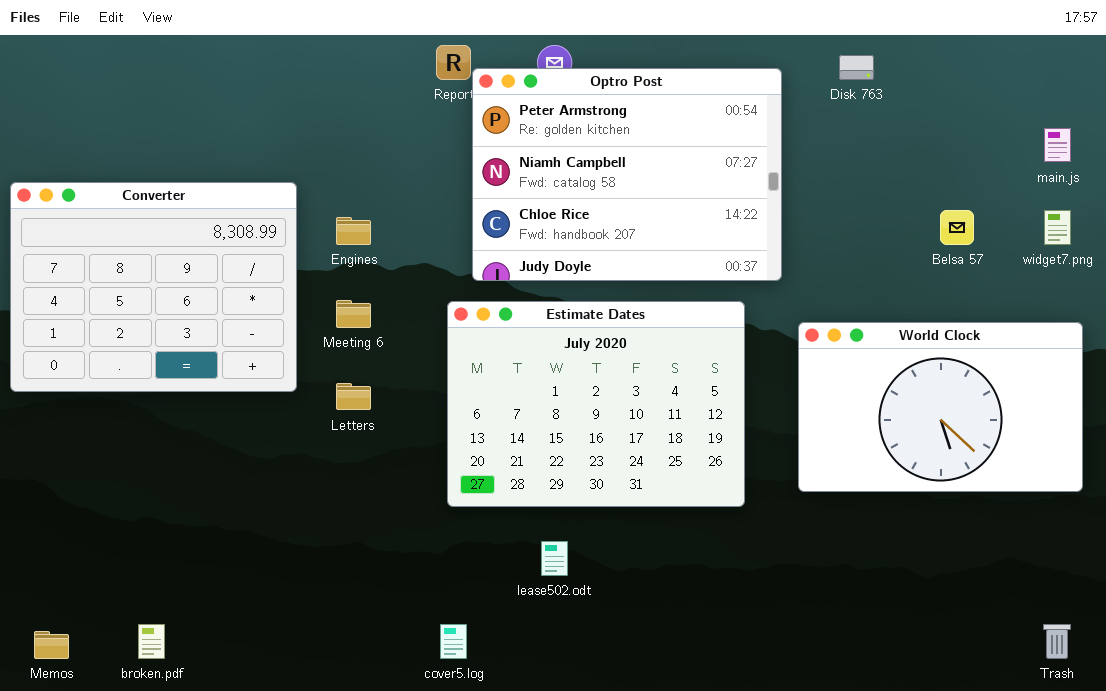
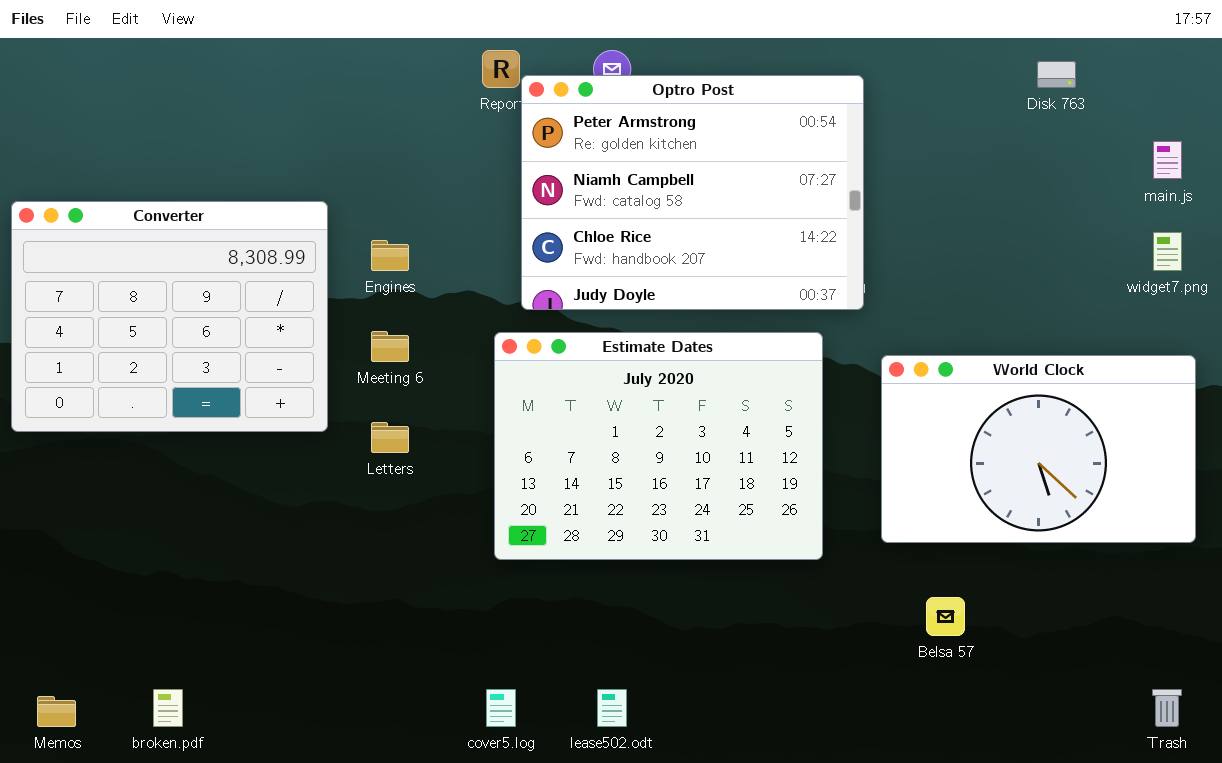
Disk 763: [839,55,874,80] -> [1037,61,1076,88], moved
Belsa 57: [940,210,974,245] -> [926,597,965,636], moved
lease502.odt: [541,541,568,576] -> [597,689,627,727], moved

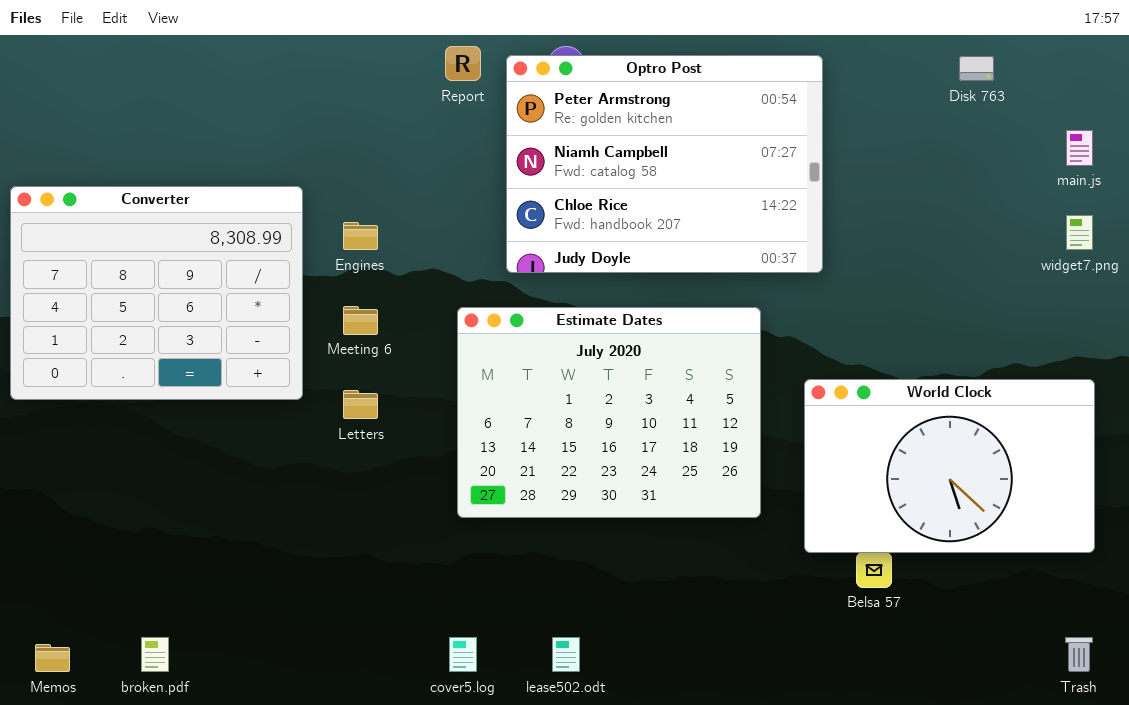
Optro Post: [521,75,864,310] -> [506,55,823,273], moved
World Clock: [881,355,1196,543] -> [804,379,1095,553], moved

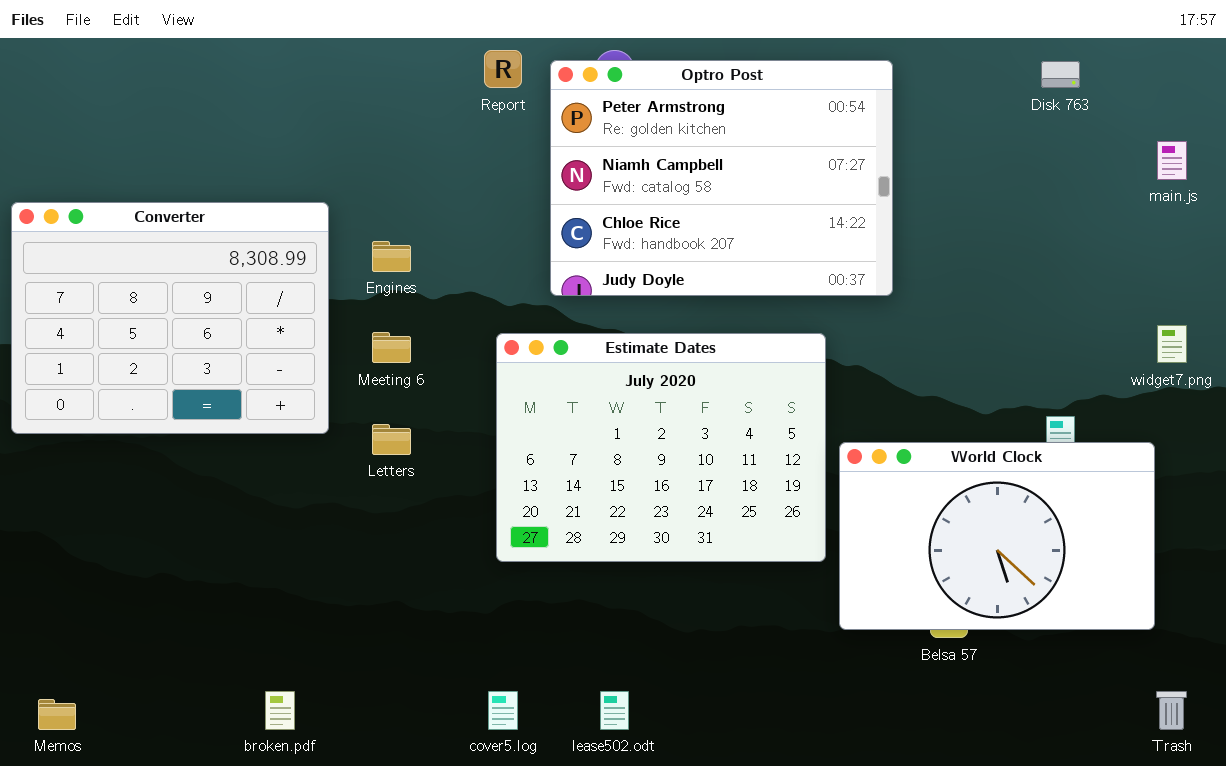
widget7.png: [1066,215,1093,250] -> [1157,325,1187,363], moved
World Clock: [804,379,1095,553] -> [839,442,1155,630], moved
broken.pdf: [141,637,169,672] -> [265,691,295,730], moved

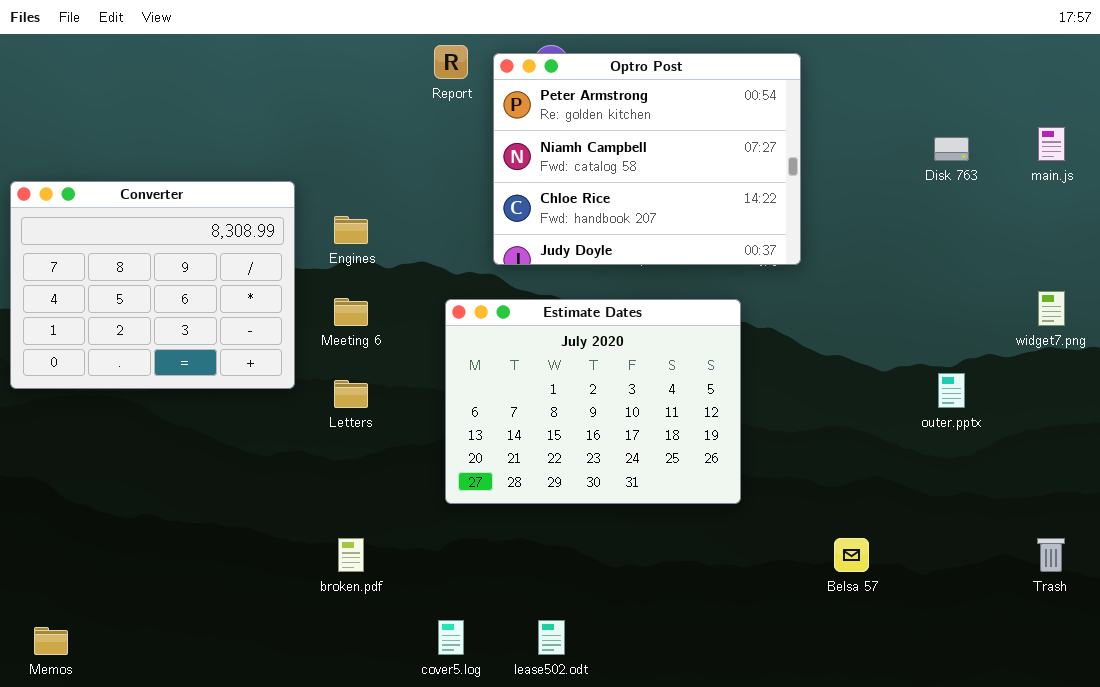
Disk 763: [1041,61,1080,88] -> [934,137,969,161], moved
World Clock: [839,442,1155,630] -> none, closed
broken.pdf: [265,691,295,730] -> [338,538,364,572], moved
Trash: [1156,691,1187,730] -> [1037,538,1065,572], moved

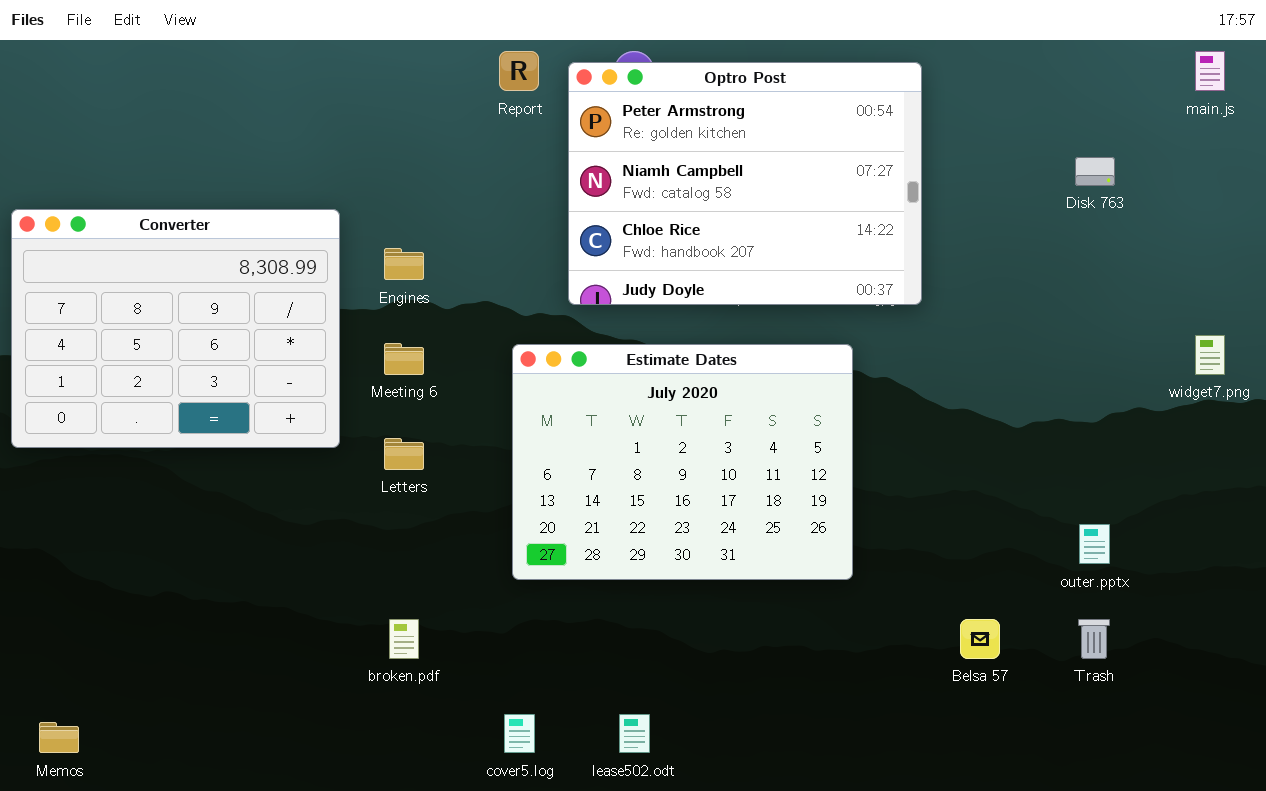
main.js: [1038,127,1065,161] -> [1195,51,1225,91], moved
outer.pptx: [938,373,965,408] -> [1079,524,1110,564], moved
Trash: [1037,538,1065,572] -> [1078,619,1110,659], moved

